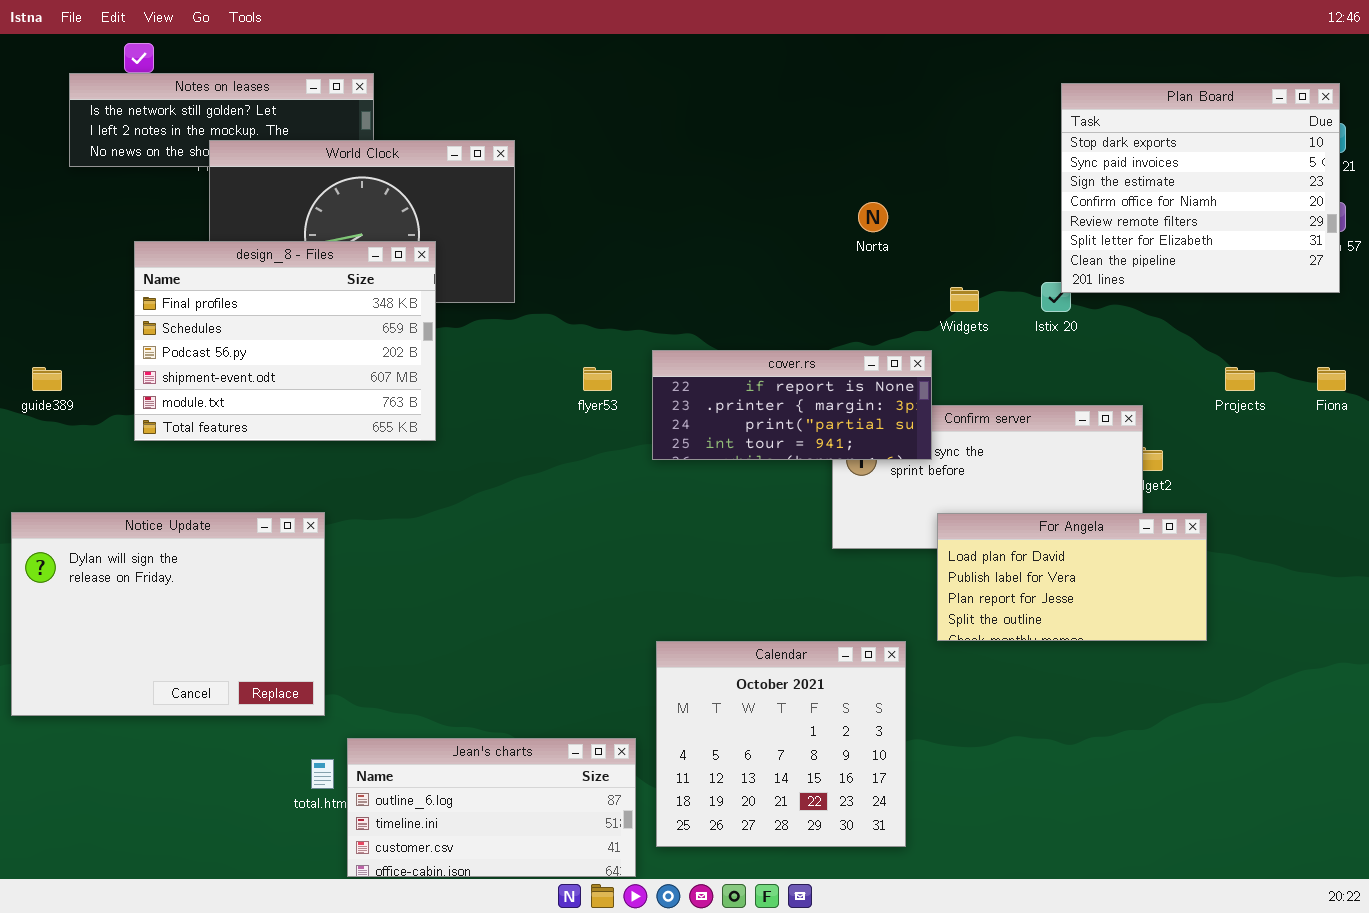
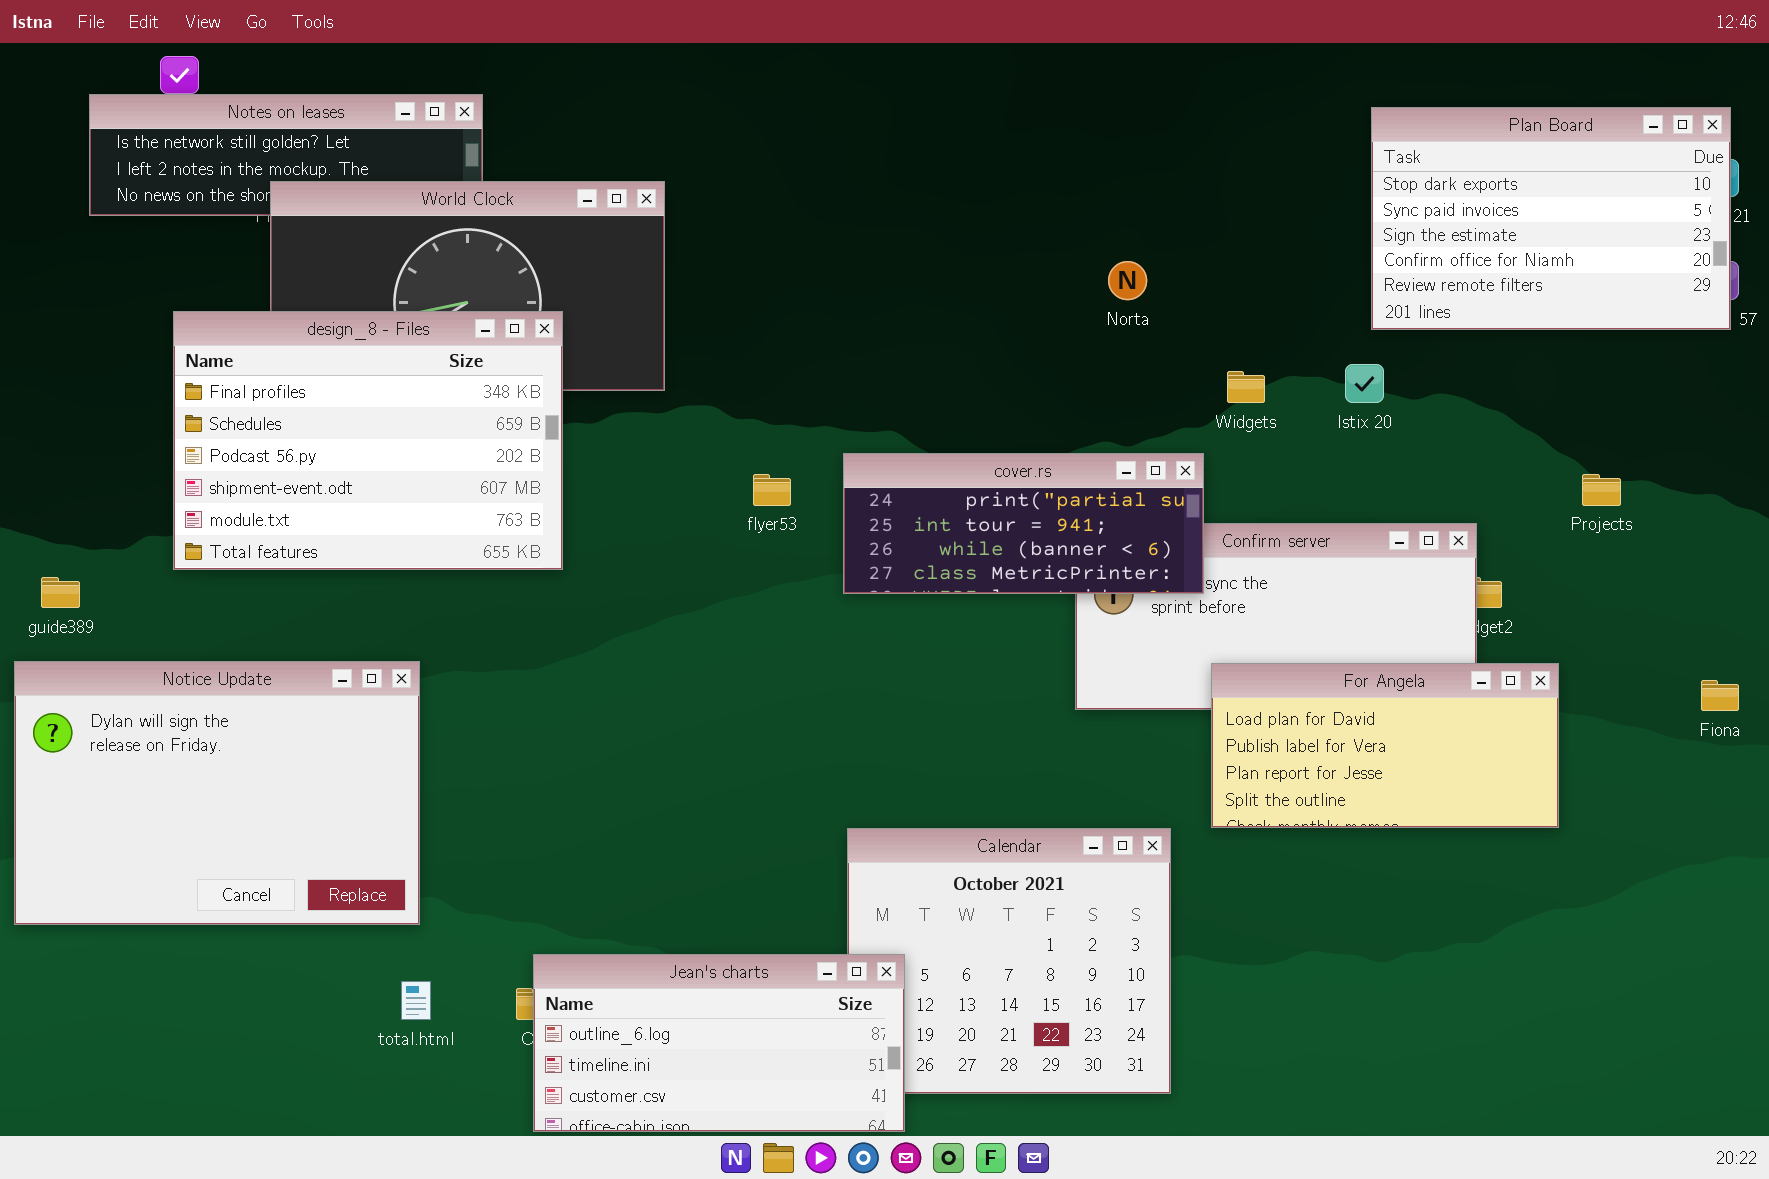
Plan Board: [1061,83,1340,293] -> [1371,107,1731,330], resized
cover.rs: [652,350,932,460] -> [843,453,1204,594], scrolled down 2 rows
guide389: [32,367,62,391] -> [41,577,80,608], moved
Fiona: [1317,367,1346,391] -> [1701,680,1739,711], moved
Jean's charts: [347,738,636,877] -> [533,954,905,1132], moved

